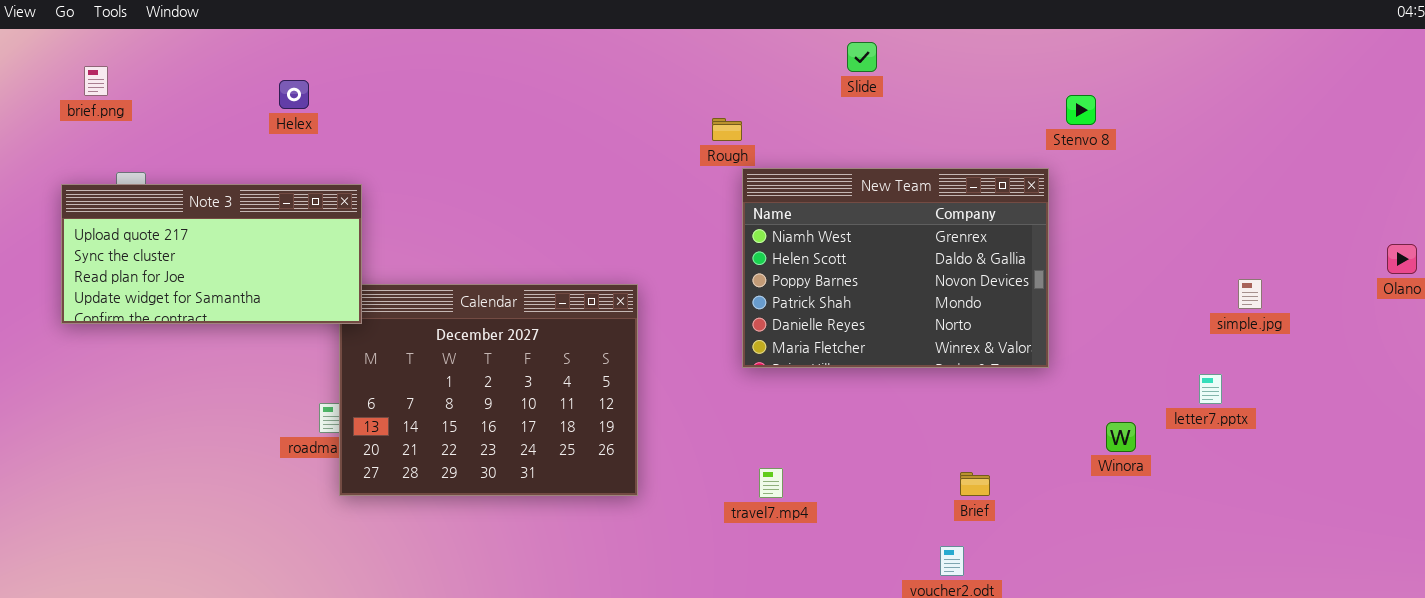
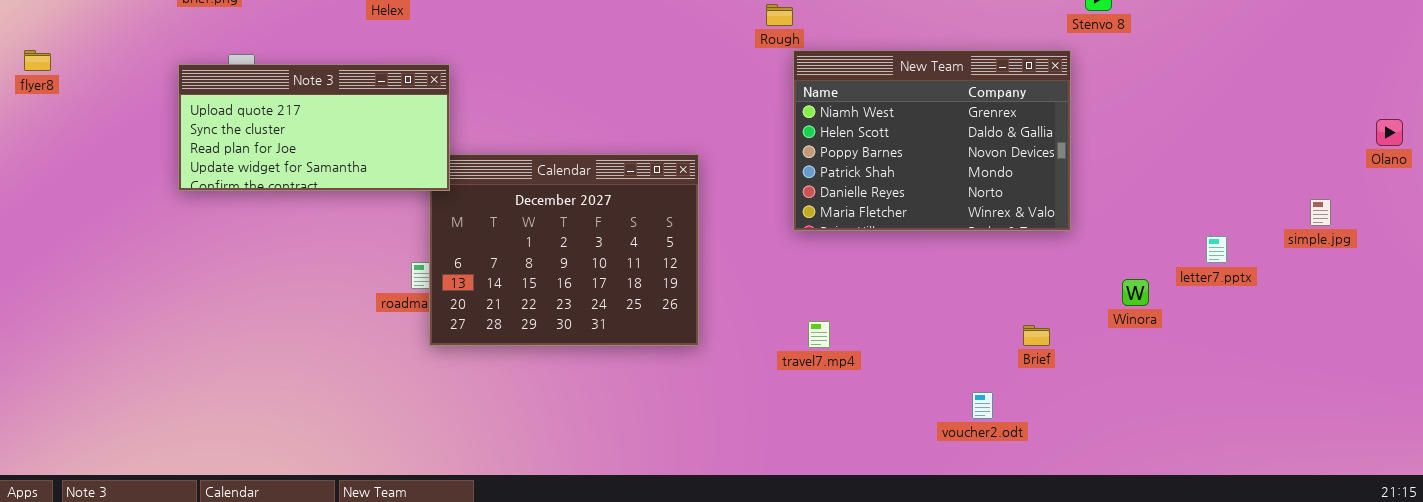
simple.jpg: [1238,279,1262,309] -> [1310,199,1331,226], moved
Brief: [960,472,990,496] -> [1023,325,1050,346], moved

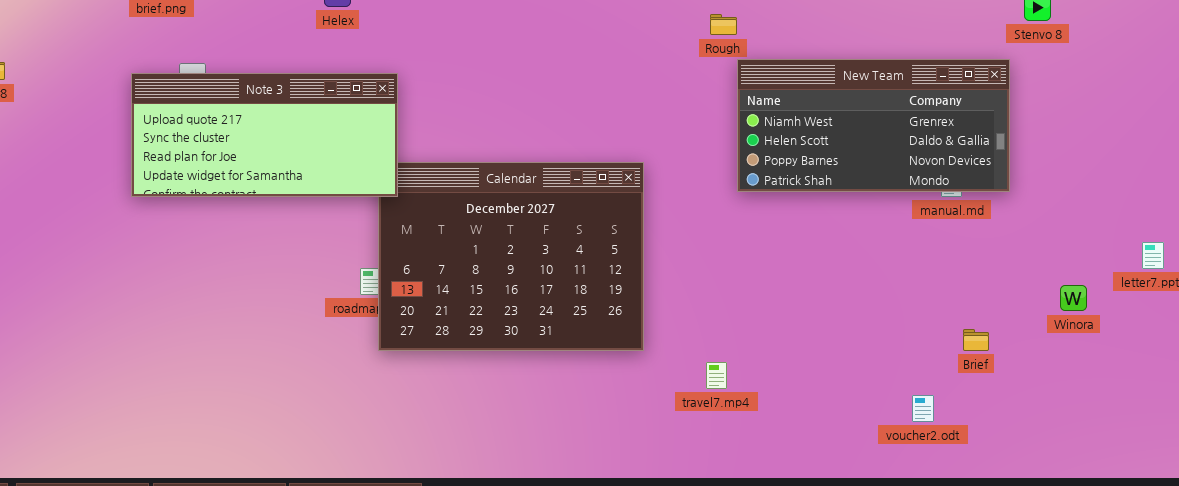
New Team: [793,50,1071,231] -> [737,59,1010,192], resized
travel7.mp4: [808,321,830,348] -> [706,362,727,389], moved

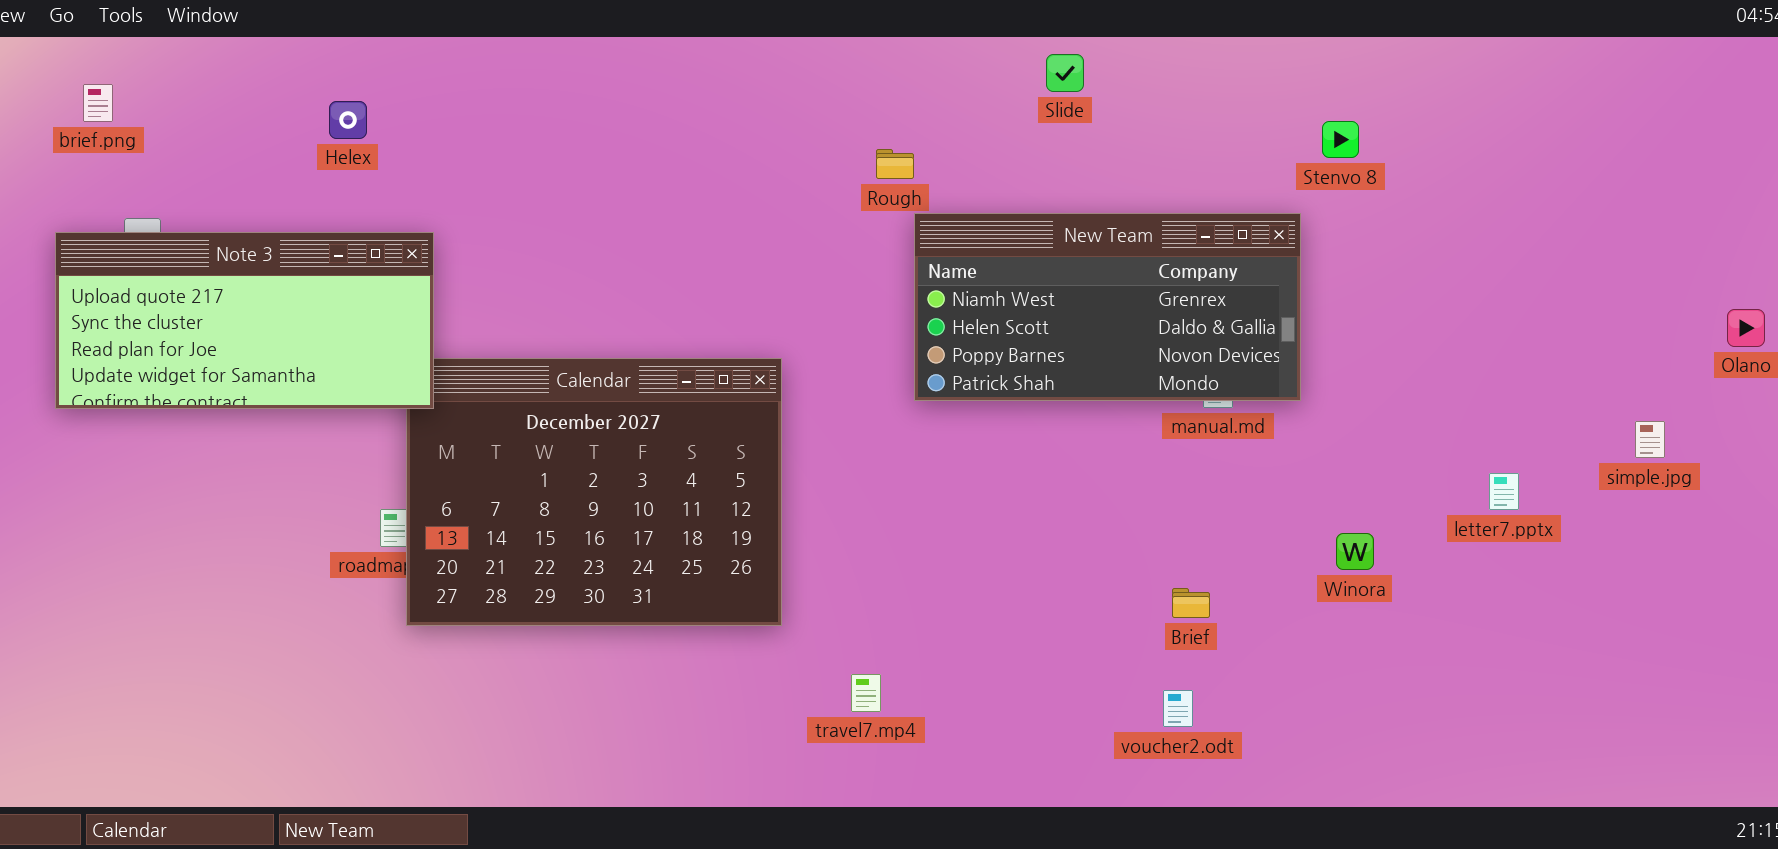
Winora: [1060,285,1087,311] -> [1336,533,1374,570], moved
Brief: [963,329,989,351] -> [1172,588,1210,618], moved
travel7.mp4: [706,362,727,389] -> [851,674,881,712], moved

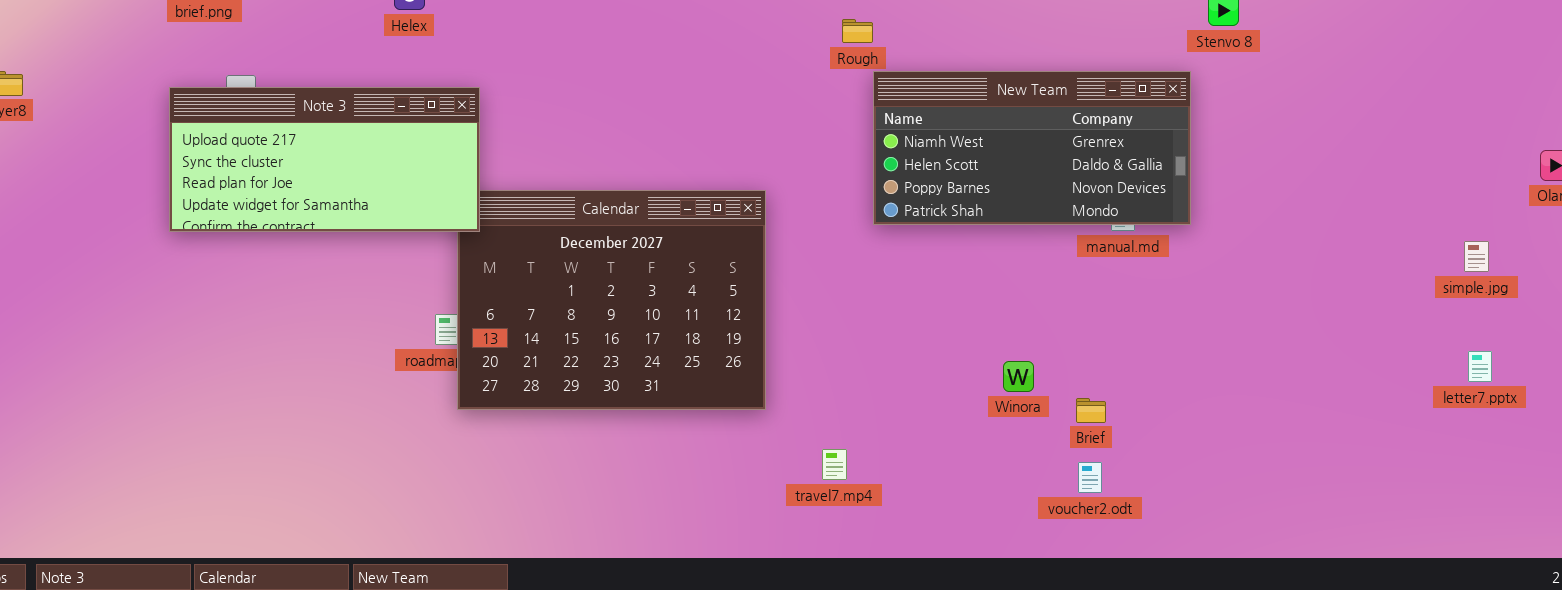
letter7.pptx: [1489,473,1519,510] -> [1468,351,1492,382], moved
Winora: [1336,533,1374,570] -> [1003,361,1034,392], moved
Brief: [1172,588,1210,618] -> [1076,398,1106,423], moved

